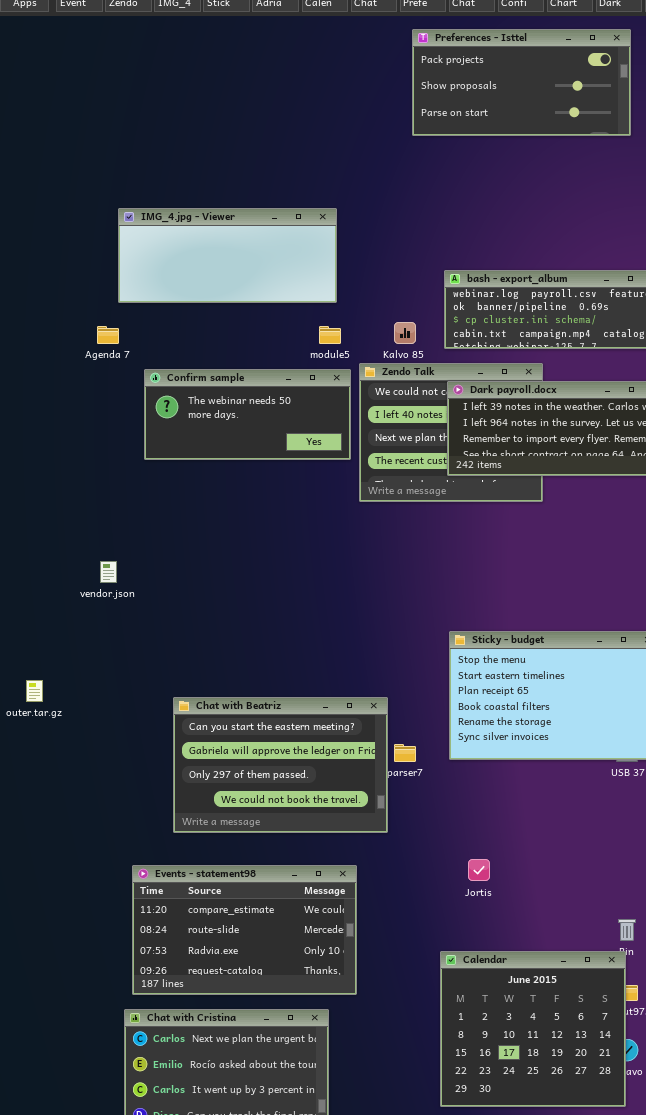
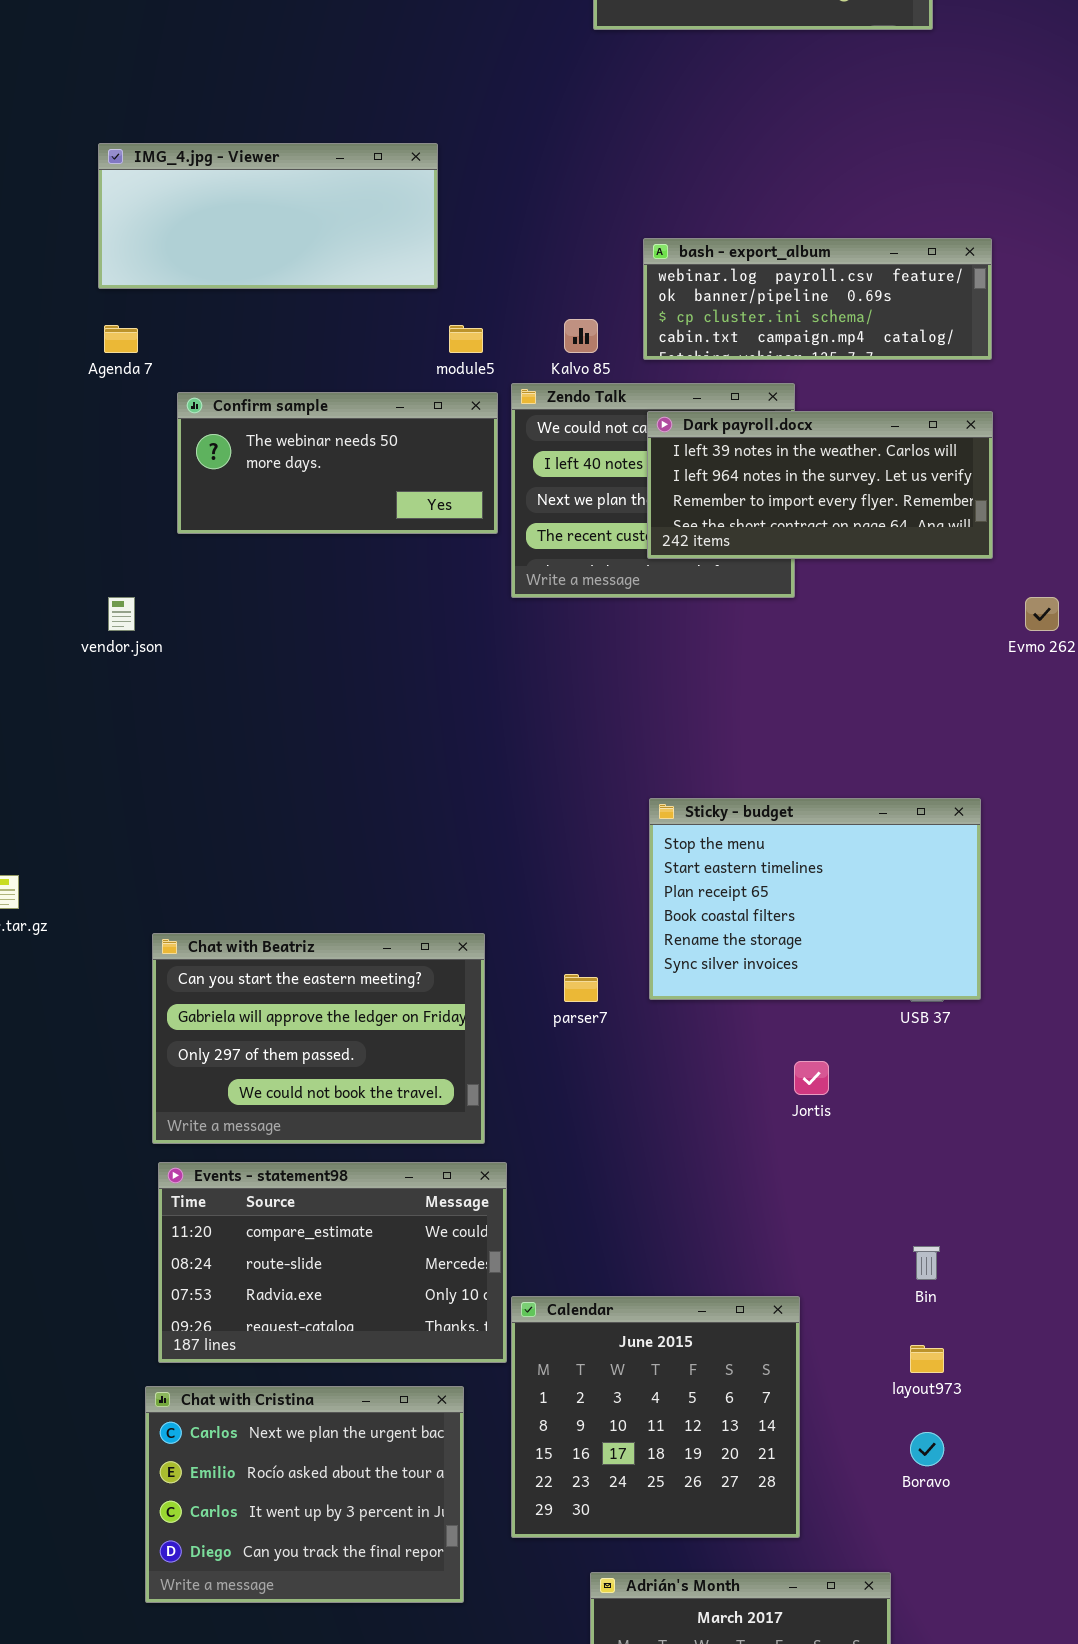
IMG_4.jpg - Viewer: [118,208,337,303] -> [98,143,438,289], moved
vendor.json: [100,561,117,583] -> [108,597,135,631], moved
Chat with Beatriz: [173,697,388,833] -> [152,933,485,1144], moved
Jortis: [468,859,490,881] -> [794,1061,829,1095], moved
Calendar: [440,951,626,1107] -> [511,1296,800,1538], moved

